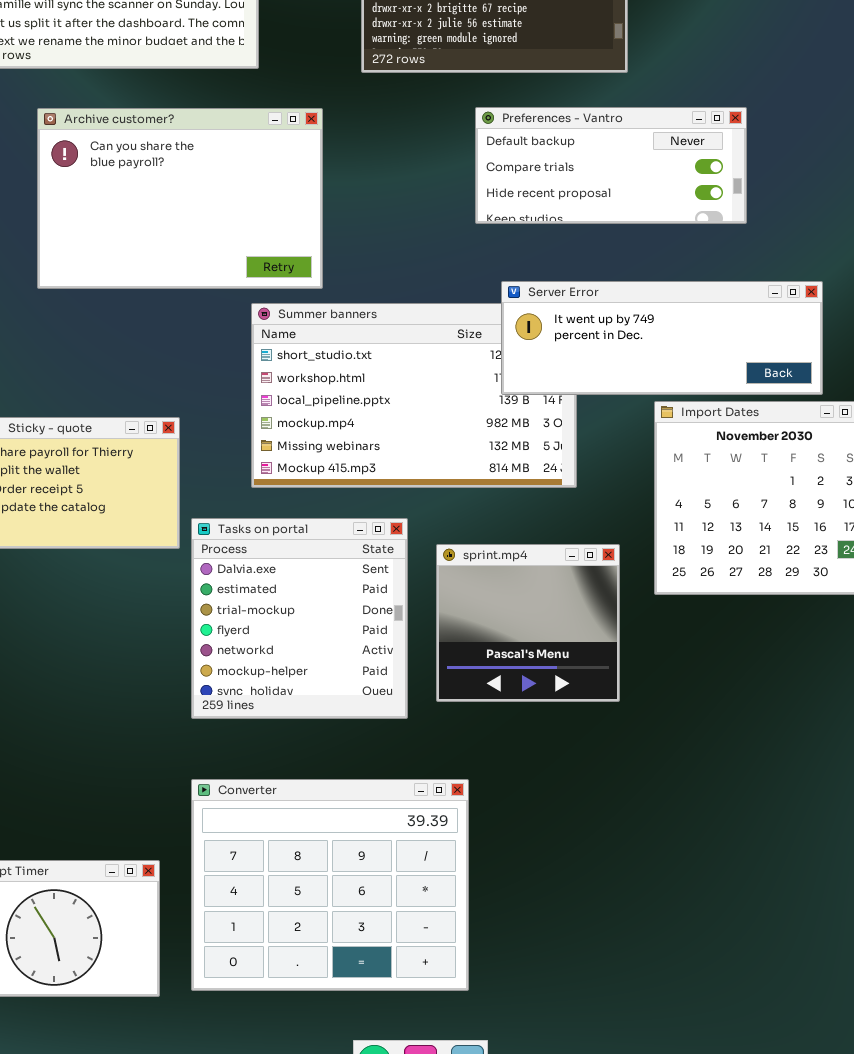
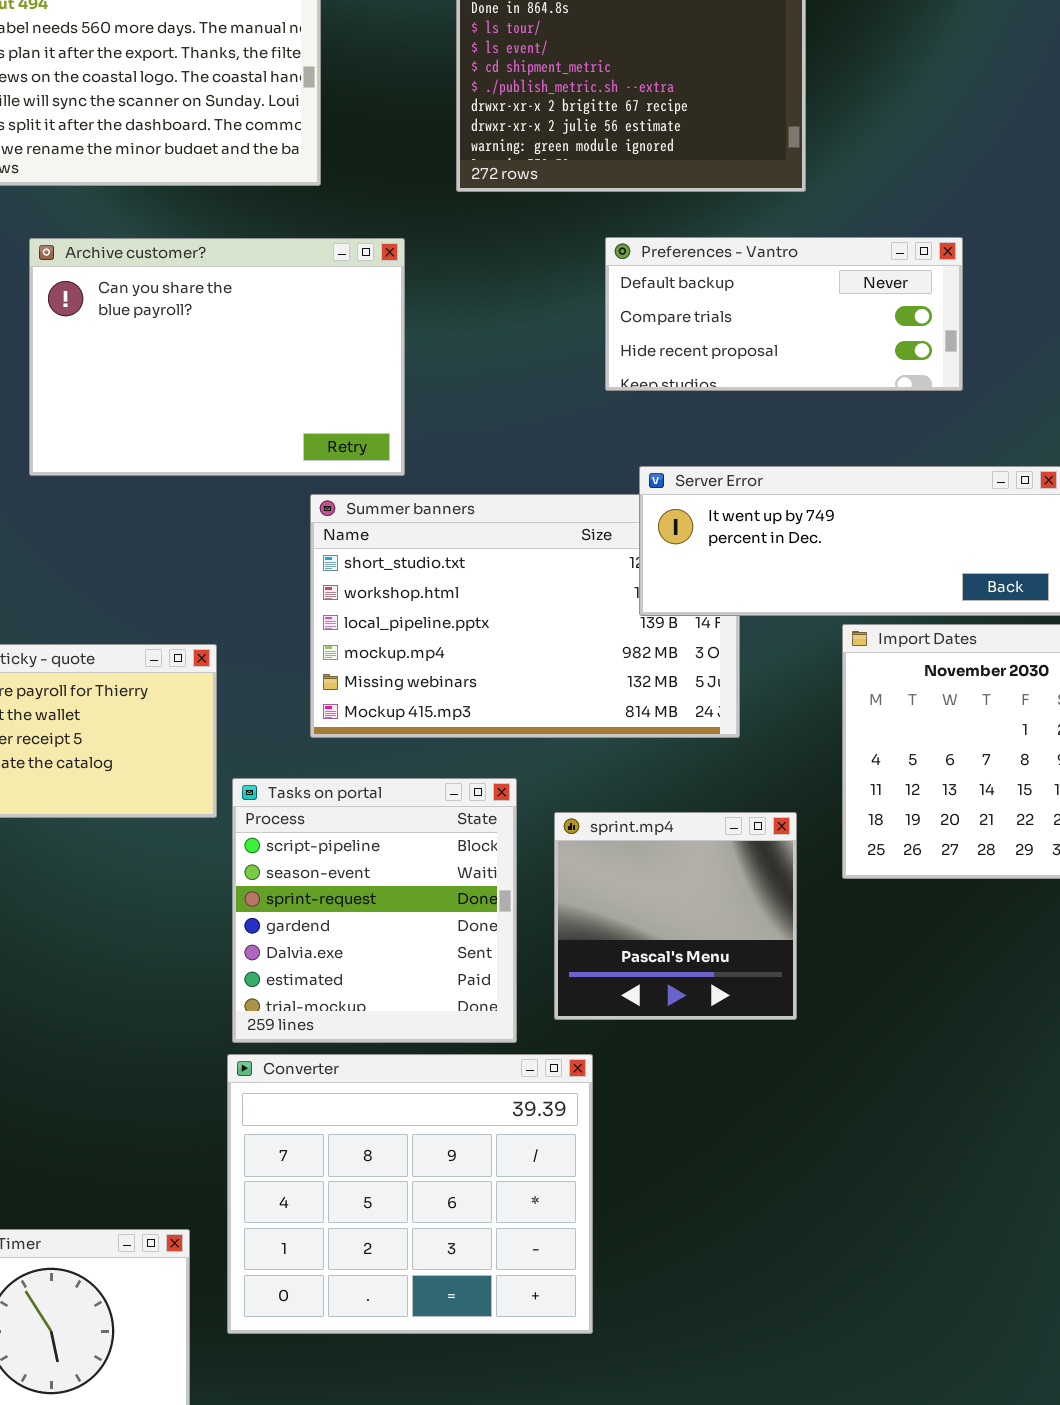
Tasks on portal: [191,518,408,719] -> [232,778,517,1043], scrolled up 4 rows
Converter: [191,779,469,991] -> [227,1054,593,1334], moved

